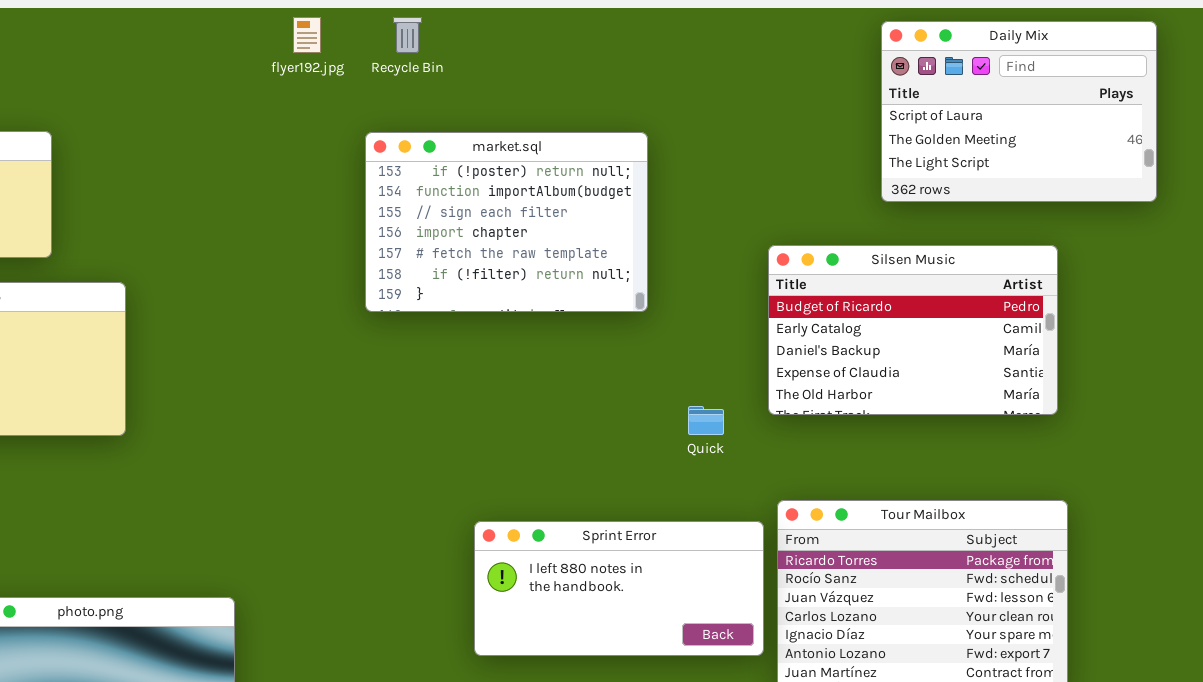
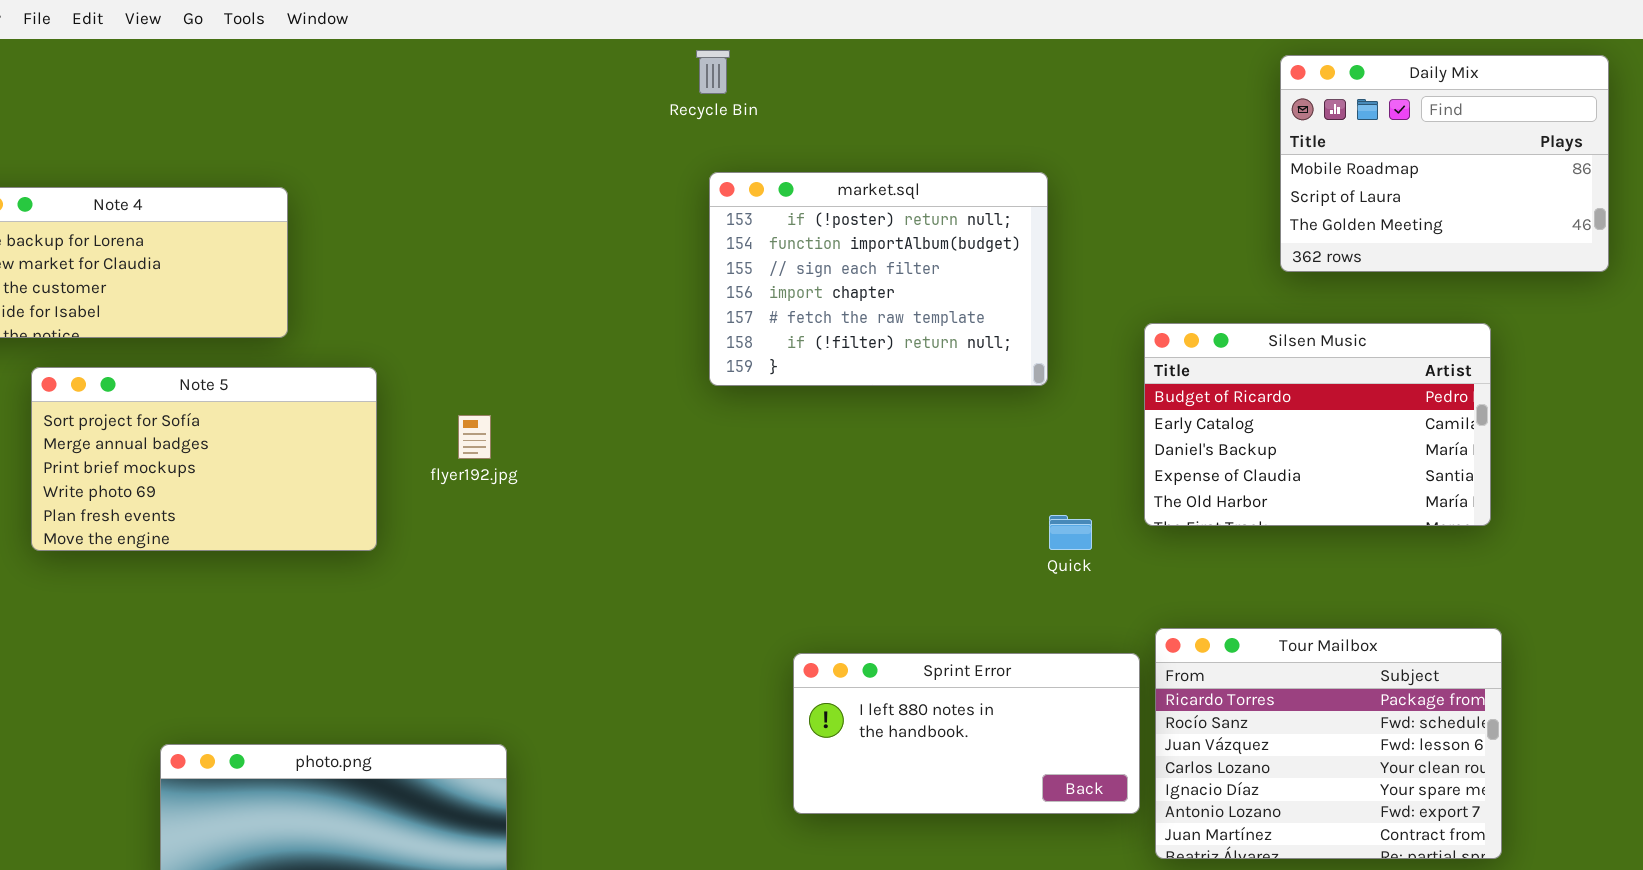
flyer192.jpg: [293,17,321,53] -> [458,415,491,459], moved
Daily Mix: [881,21,1157,202] -> [1280,55,1609,272], scrolled up 1 row
market.sql: [365,132,648,312] -> [709,172,1048,386], moved

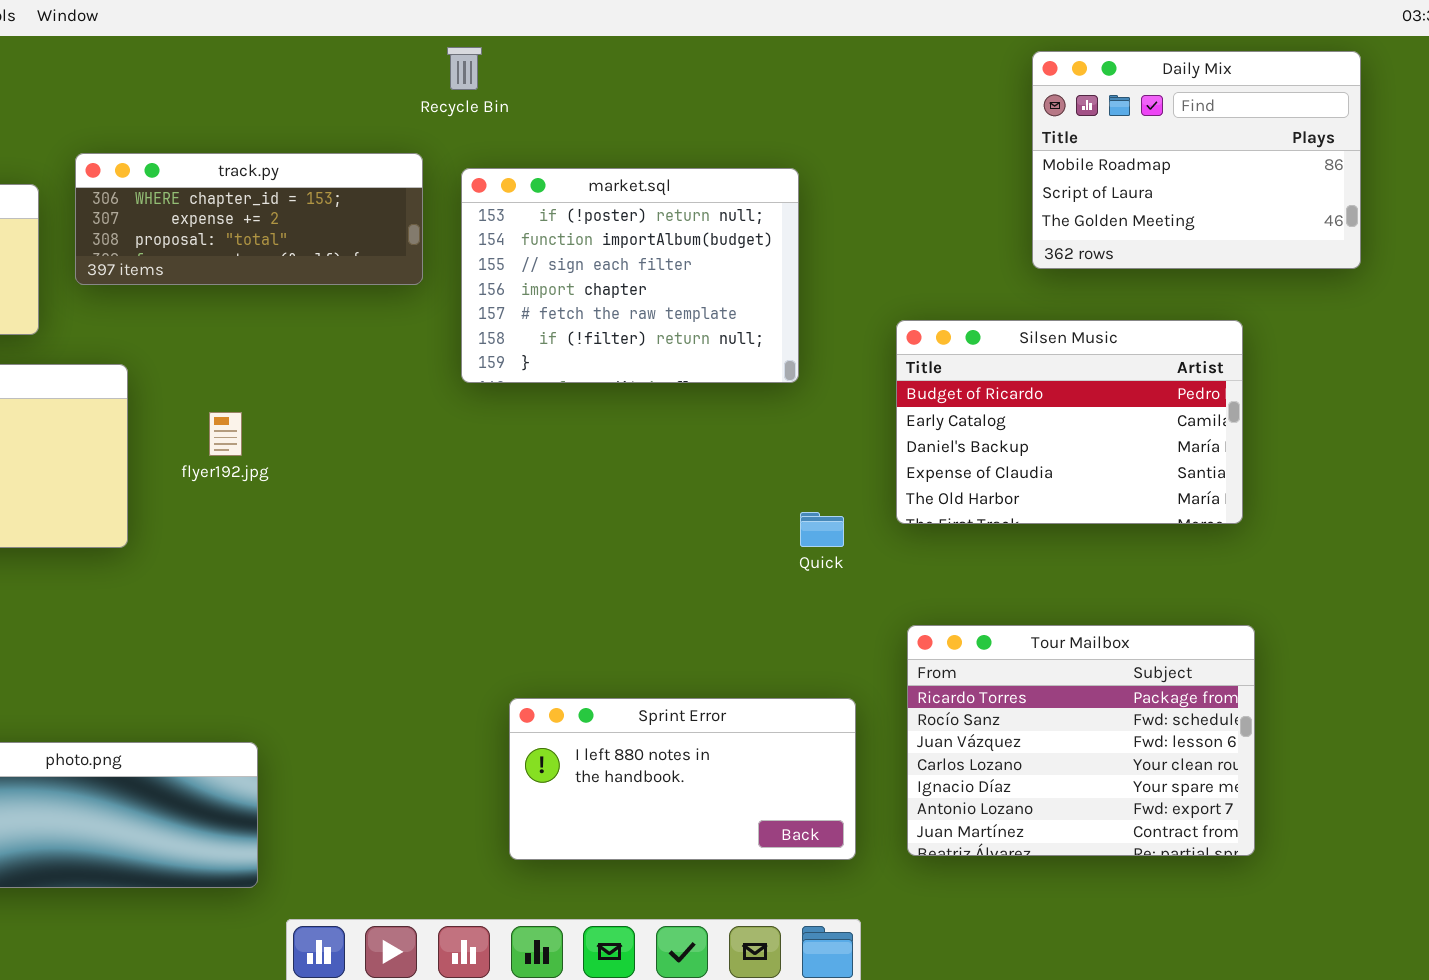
track.py: none -> [75,153,423,285], opened
Sprint Error: [793,653,1140,814] -> [509,698,856,860], moved

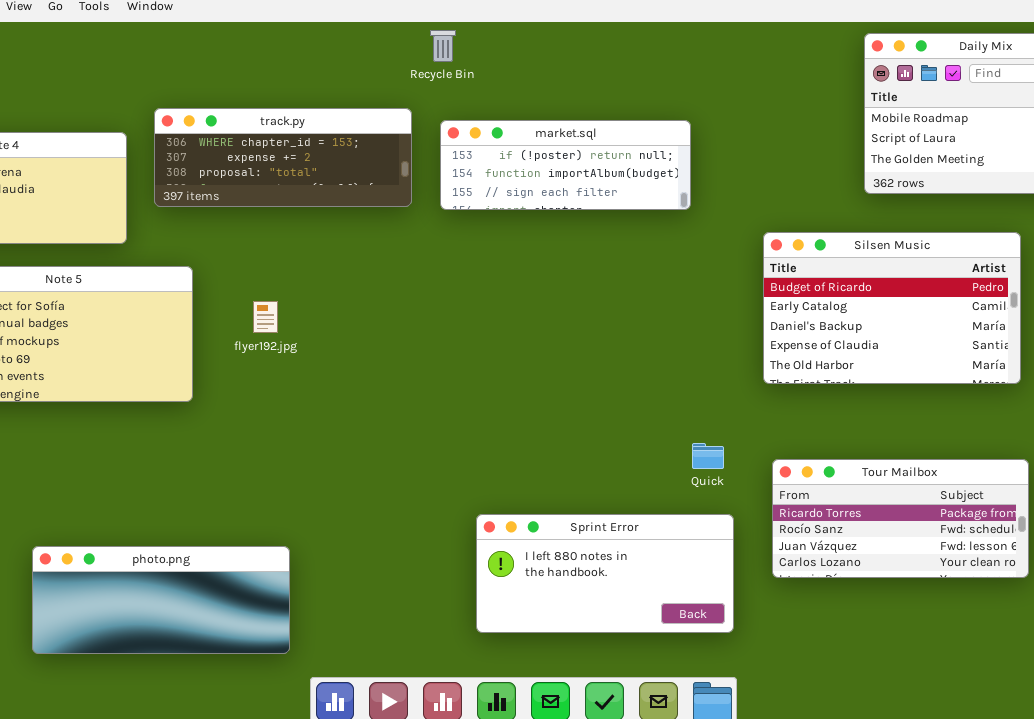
market.sql: [461,168,799,383] -> [440,120,691,210], resized
Quick: [800,512,844,547] -> [692,443,724,469], moved
Tour Mailbox: [907,625,1255,856] -> [772,459,1029,578], resized

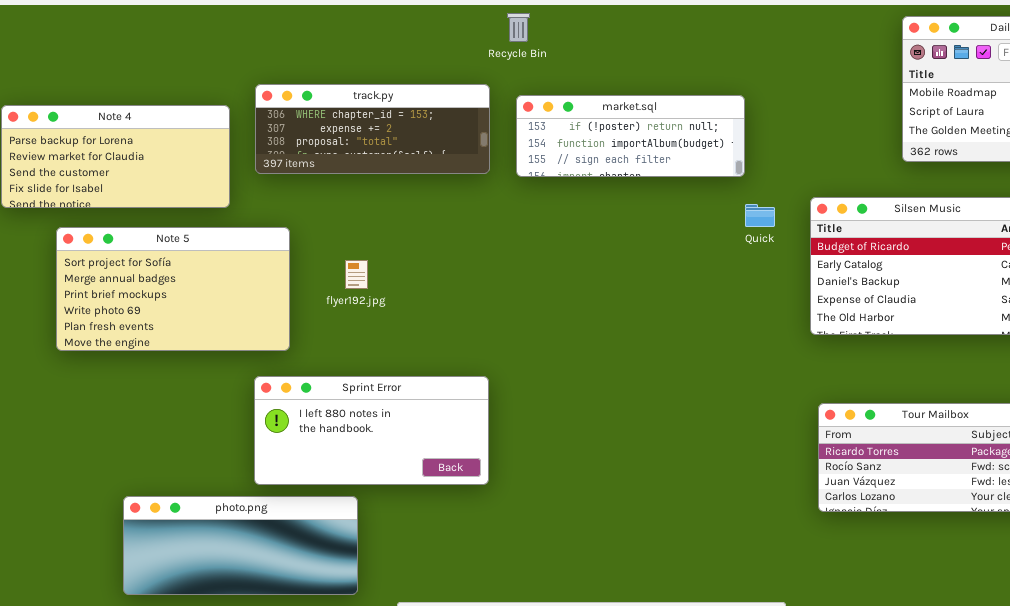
Quick: [692,443,724,469] -> [745,204,775,227], moved
Sprint Error: [476,514,734,633] -> [254,376,489,485], moved
photo.png: [32,546,290,654] -> [123,496,358,595], moved

